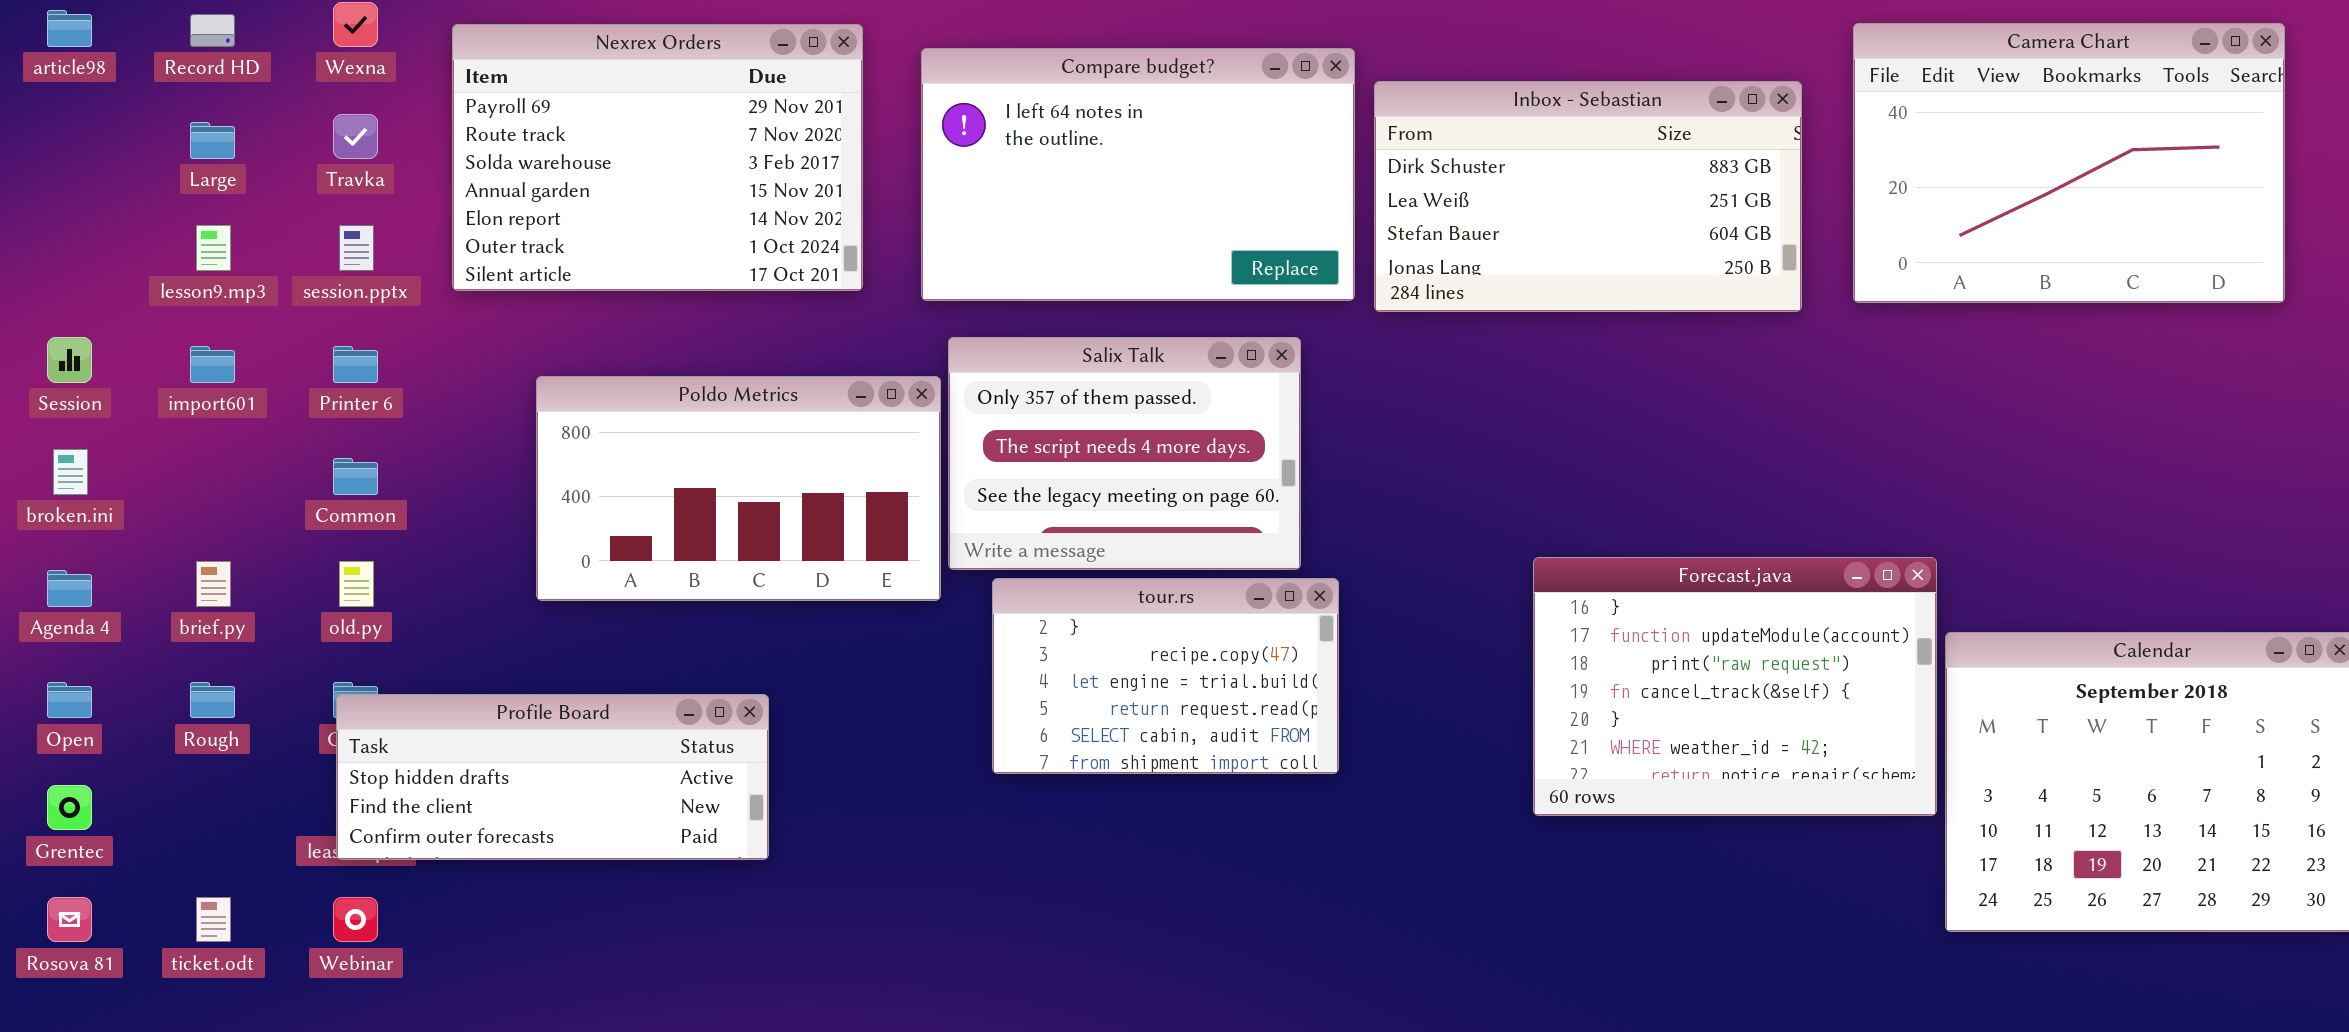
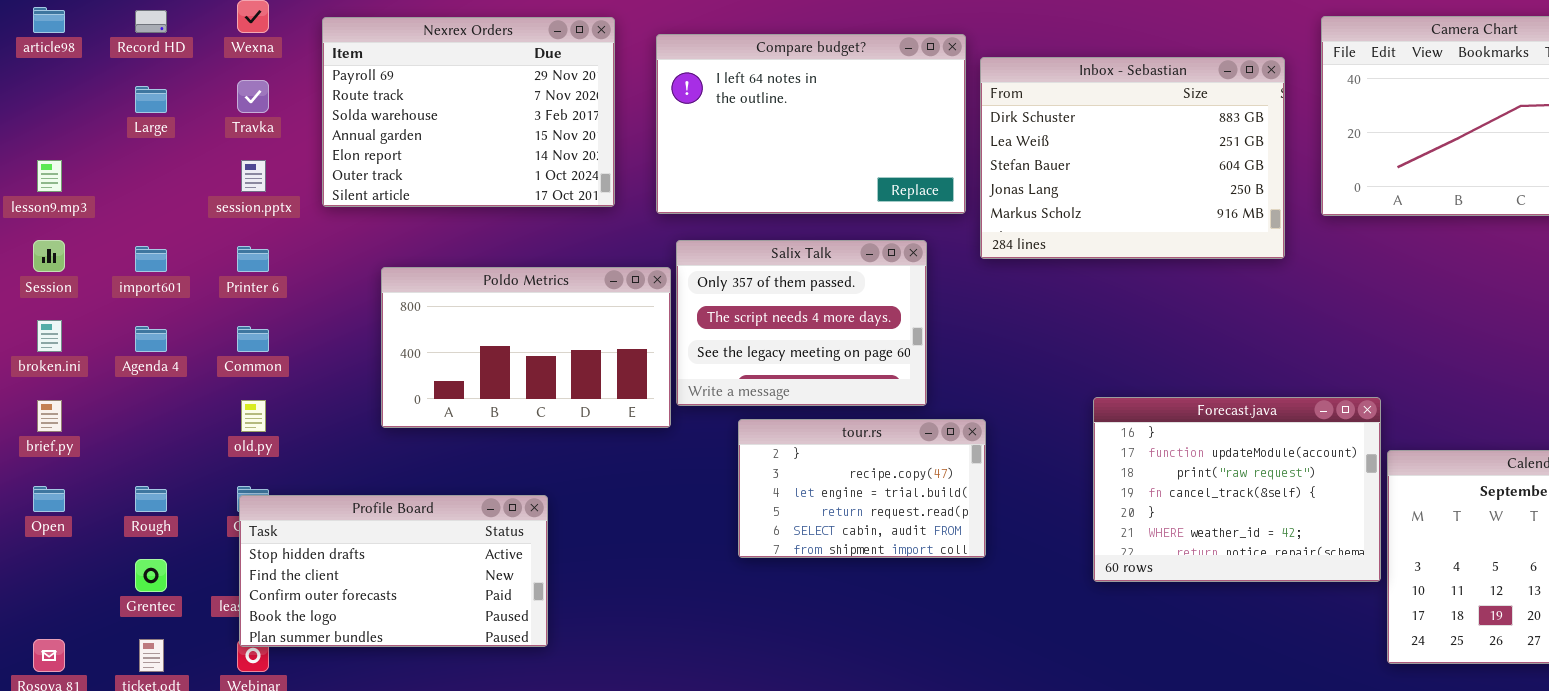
Inbox - Sebastian: [1374,81,1802,312] -> [980,57,1285,259], resized
lesson9.mp3: [196,225,231,271] -> [37,160,62,192], moved
brief.py: [196,561,231,607] -> [37,400,62,432], moved
Agenda 4: [47,570,92,607] -> [135,326,167,352], moved
tour.rs: [992,578,1339,774] -> [738,419,986,558], moved
Profile Board: [336,694,769,860] -> [239,495,548,647], resized
Grentec: [47,785,92,830] -> [135,559,167,592], moved

